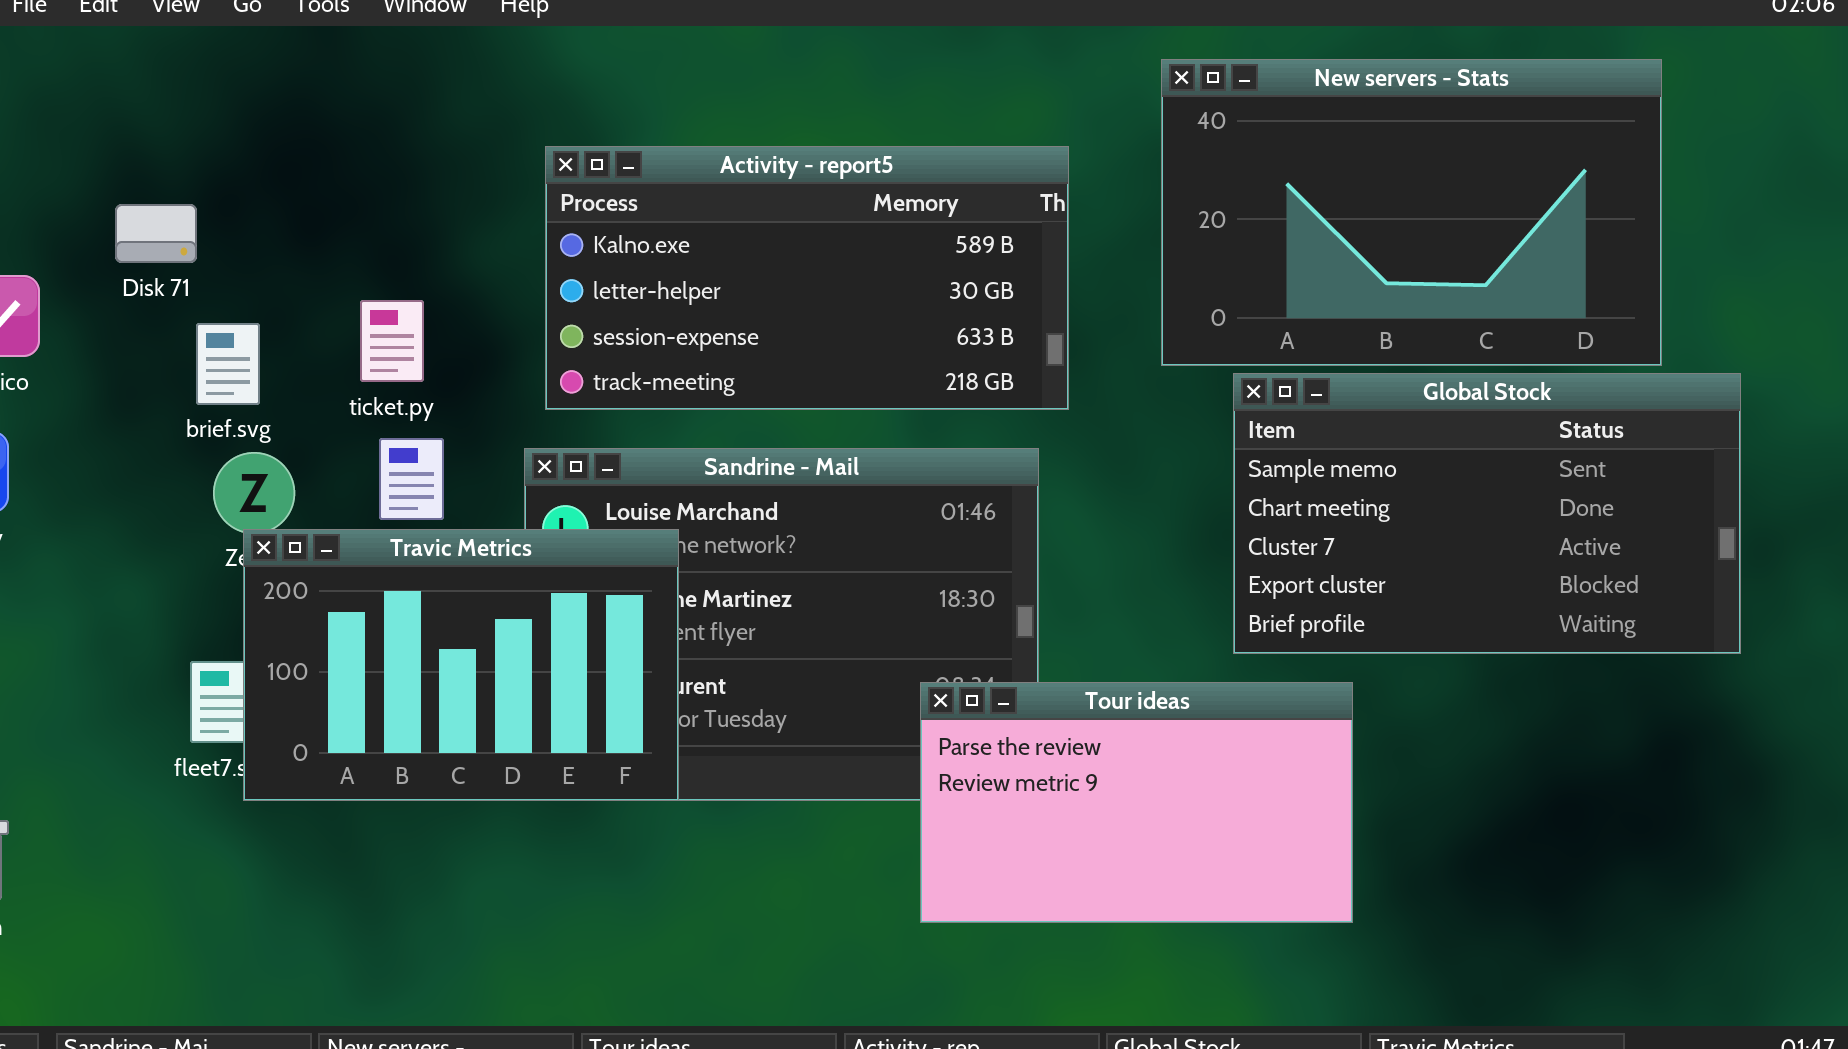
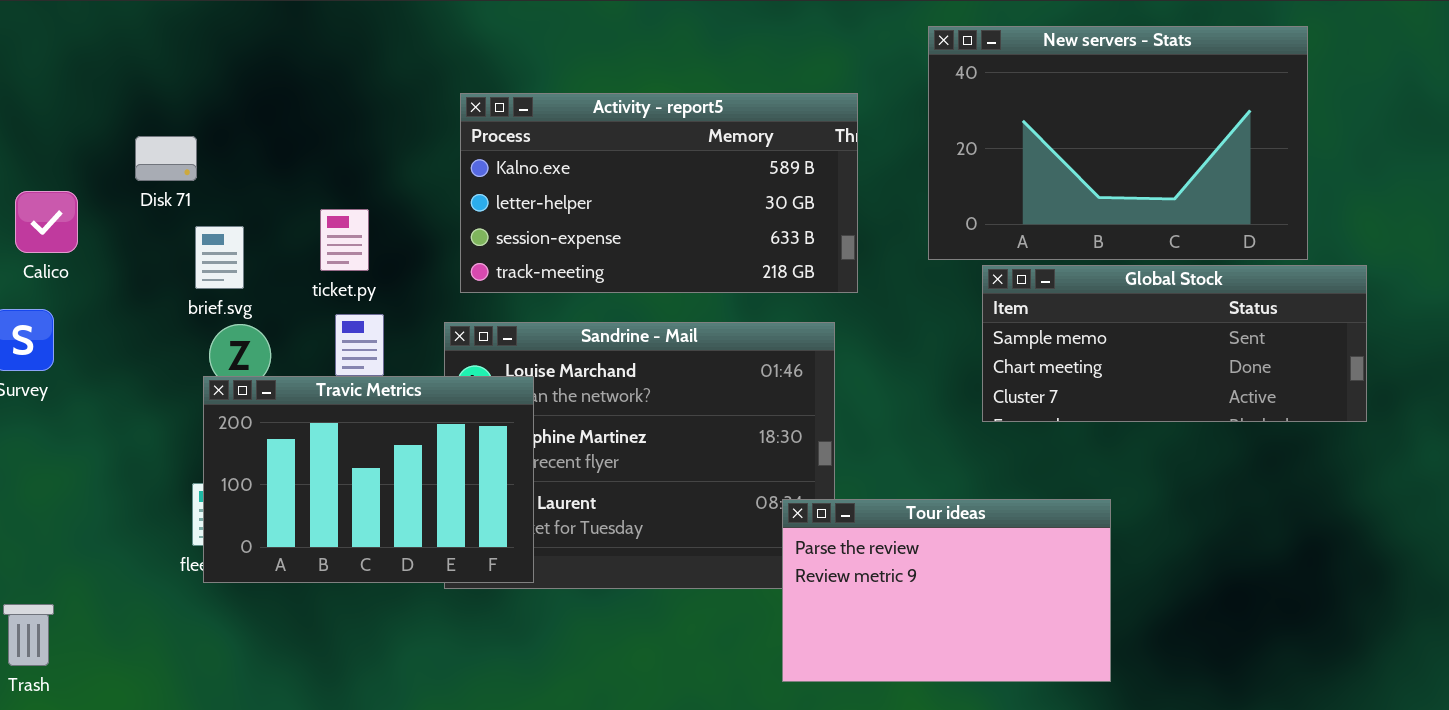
Global Stock: [1233,373,1741,654] -> [982,265,1367,422], resized
Travic Metrics: [243,529,679,801] -> [203,376,534,583], moved
Tour ideas: [920,682,1353,923] -> [782,499,1111,682], moved

